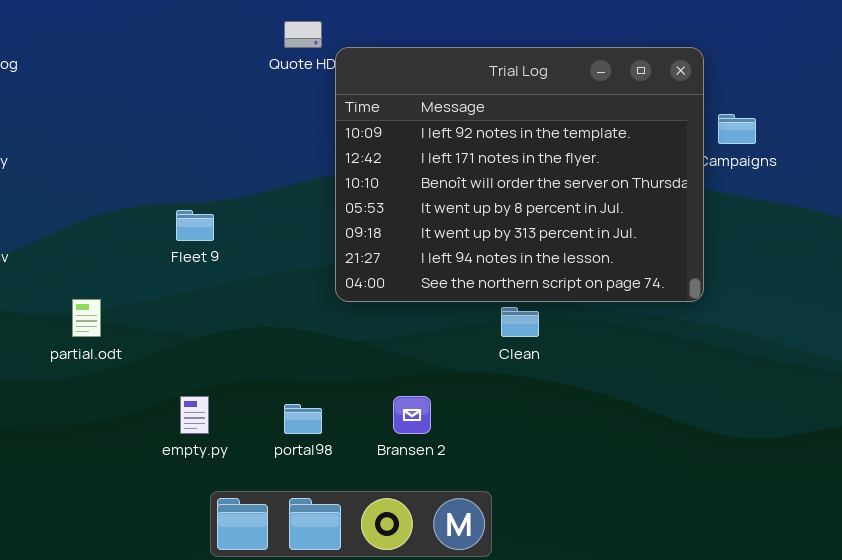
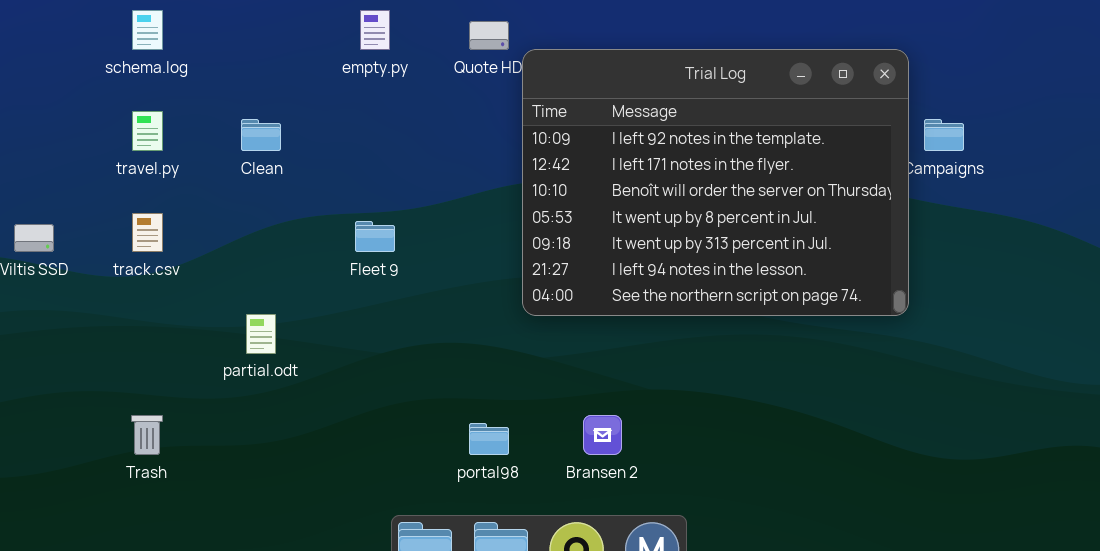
Clean: [501,307,539,337] -> [241,119,281,151], moved
empty.py: [180,396,209,434] -> [360,10,390,50], moved

